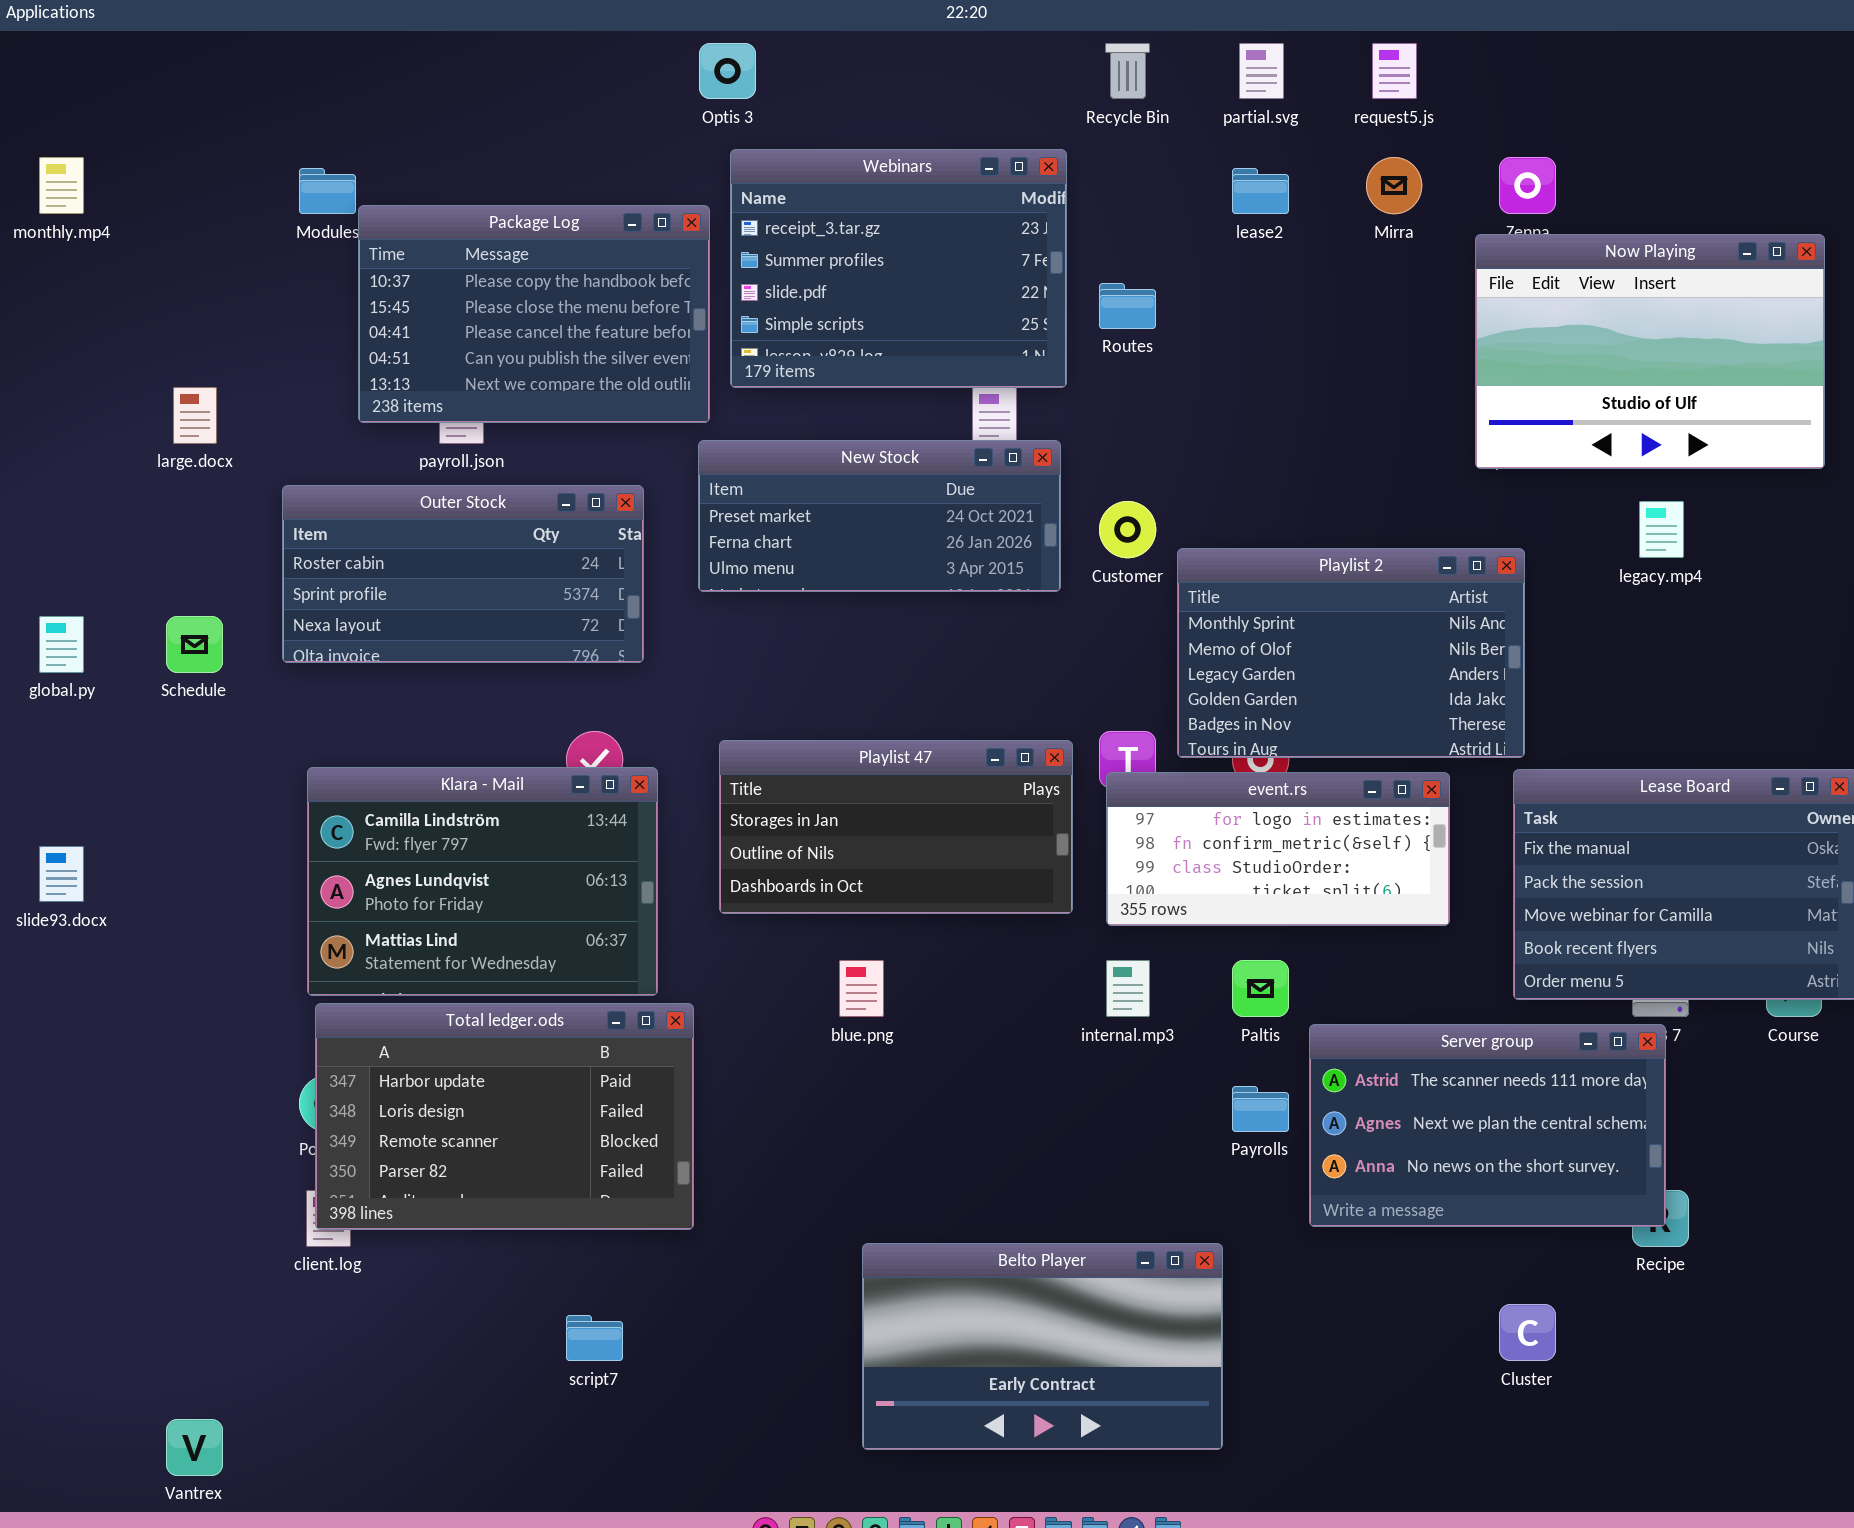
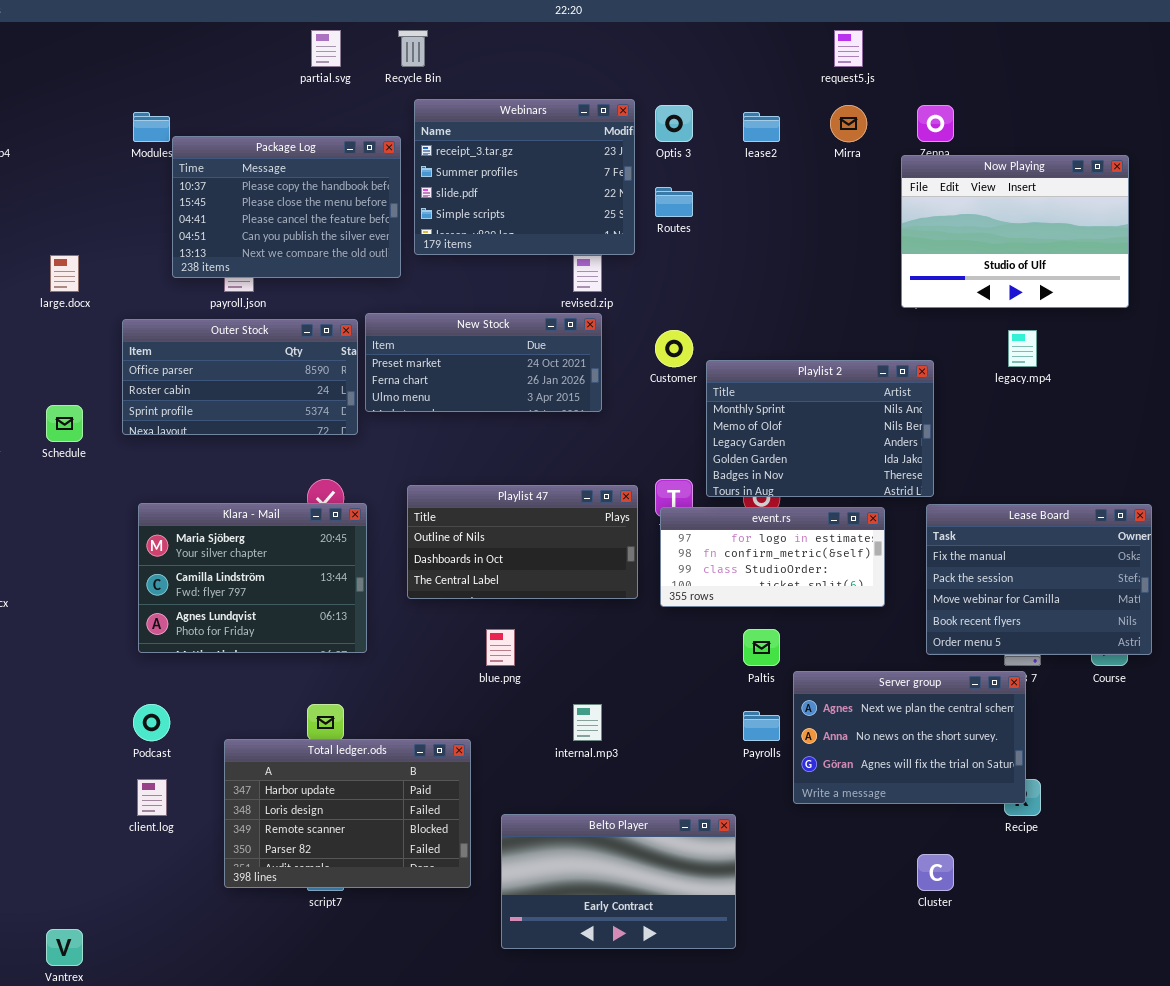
Optis 3: [699,43,756,99] -> [655,105,693,142], moved
Recycle Bin: [1105,43,1150,99] -> [398,30,428,67], moved
partial.svg: [1239,43,1284,99] -> [311,30,341,67], moved
New Stock: [698,440,1061,592] -> [365,313,602,412], moved
Outer Stock: [282,485,644,663] -> [122,319,358,435], scrolled up 1 row
Playlist 47: [719,740,1073,914] -> [407,485,638,599], scrolled down 1 row
Klara - Mail: [307,767,658,996] -> [138,503,367,653], scrolled up 1 row
internal.mp3: [1106,960,1150,1017] -> [573,704,602,741], moved
Total ledger.ods: [315,1003,694,1230] -> [224,739,471,888], moved
Server group: [1309,1024,1666,1227] -> [793,671,1026,804], scrolled down 1 row

